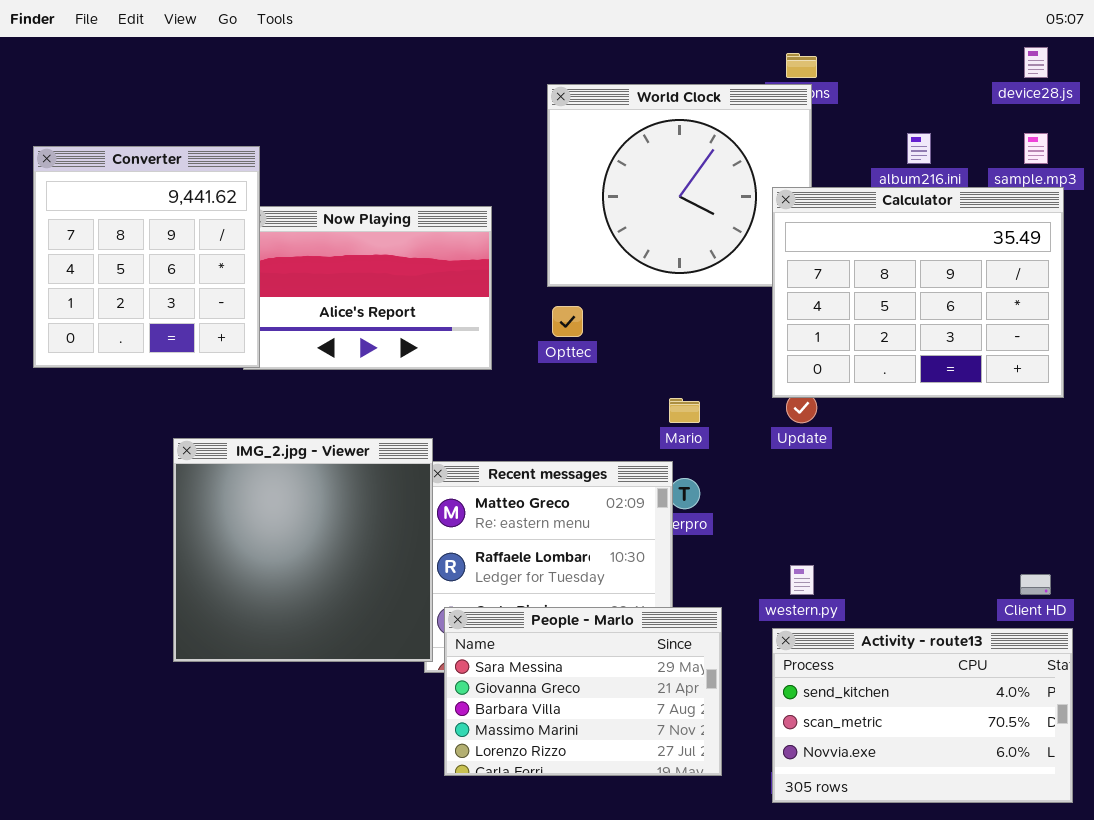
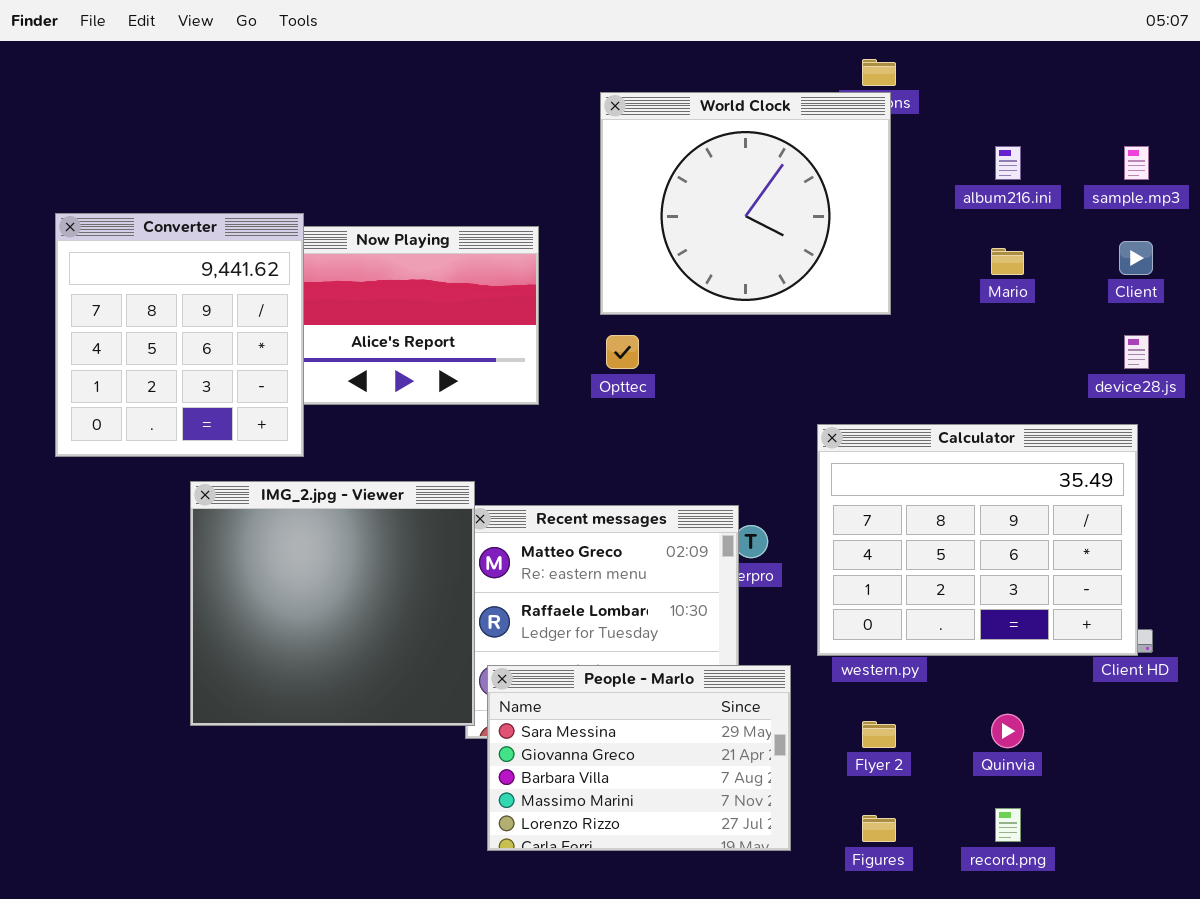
device28.js: [1024,47,1048,78] -> [1124,335,1149,369], moved
Converter: [33,146,260,368] -> [55,213,304,457], moved
Calculator: [772,187,1064,398] -> [817,424,1138,656], moved
Mario: [669,398,700,423] -> [991,248,1024,275], moved
Activity - route13: [772,628,1073,803] -> none, closed

